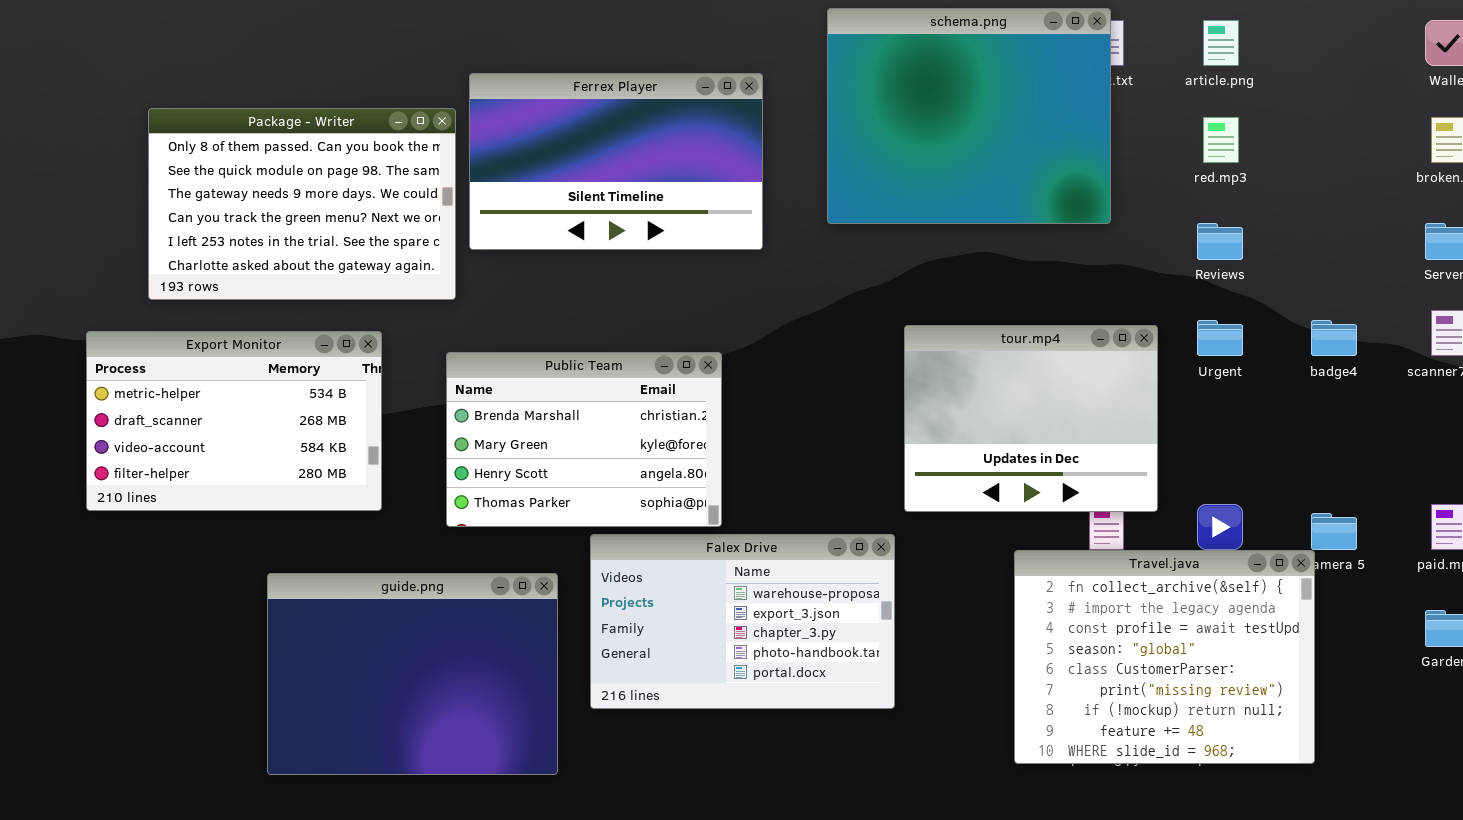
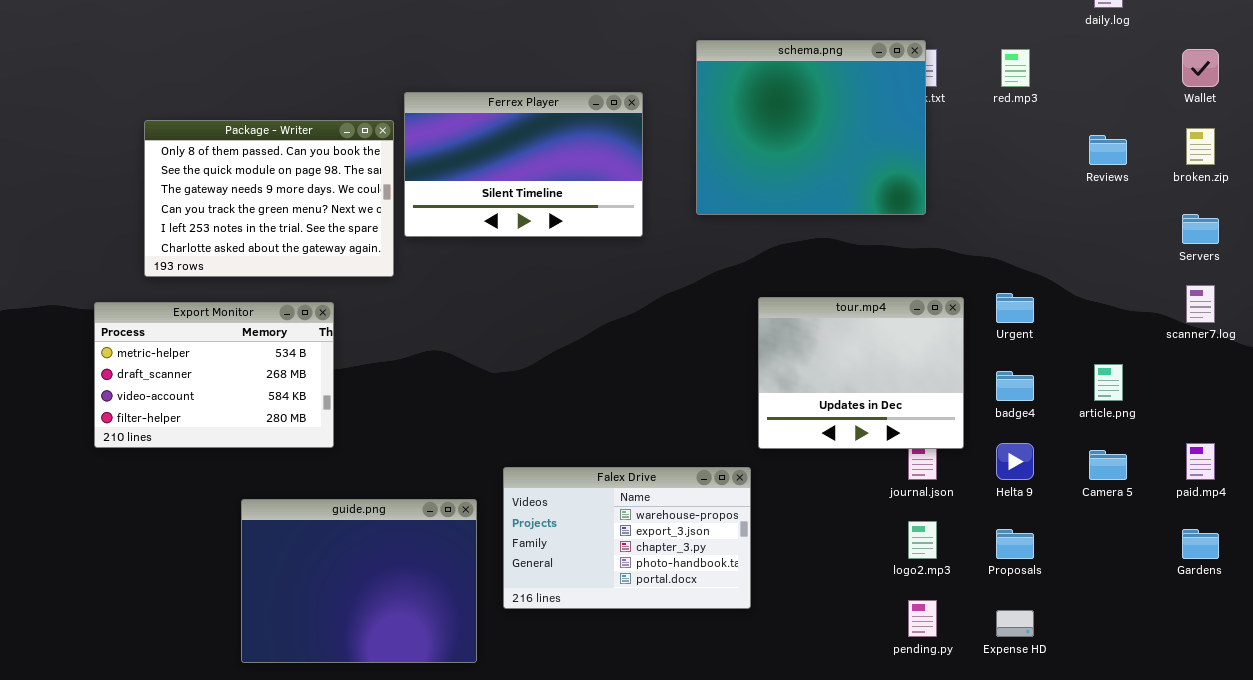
article.png: [1203,20,1239,66] -> [1094,364,1123,401], moved
red.mp3: [1203,117,1239,163] -> [1001,49,1030,87], moved
Reviews: [1197,223,1243,260] -> [1089,135,1127,165], moved
badge4: [1311,320,1357,356] -> [996,371,1034,401], moved
Public Team: [446,352,722,527] -> none, closed
Travel.java: [1014,550,1315,764] -> none, closed

